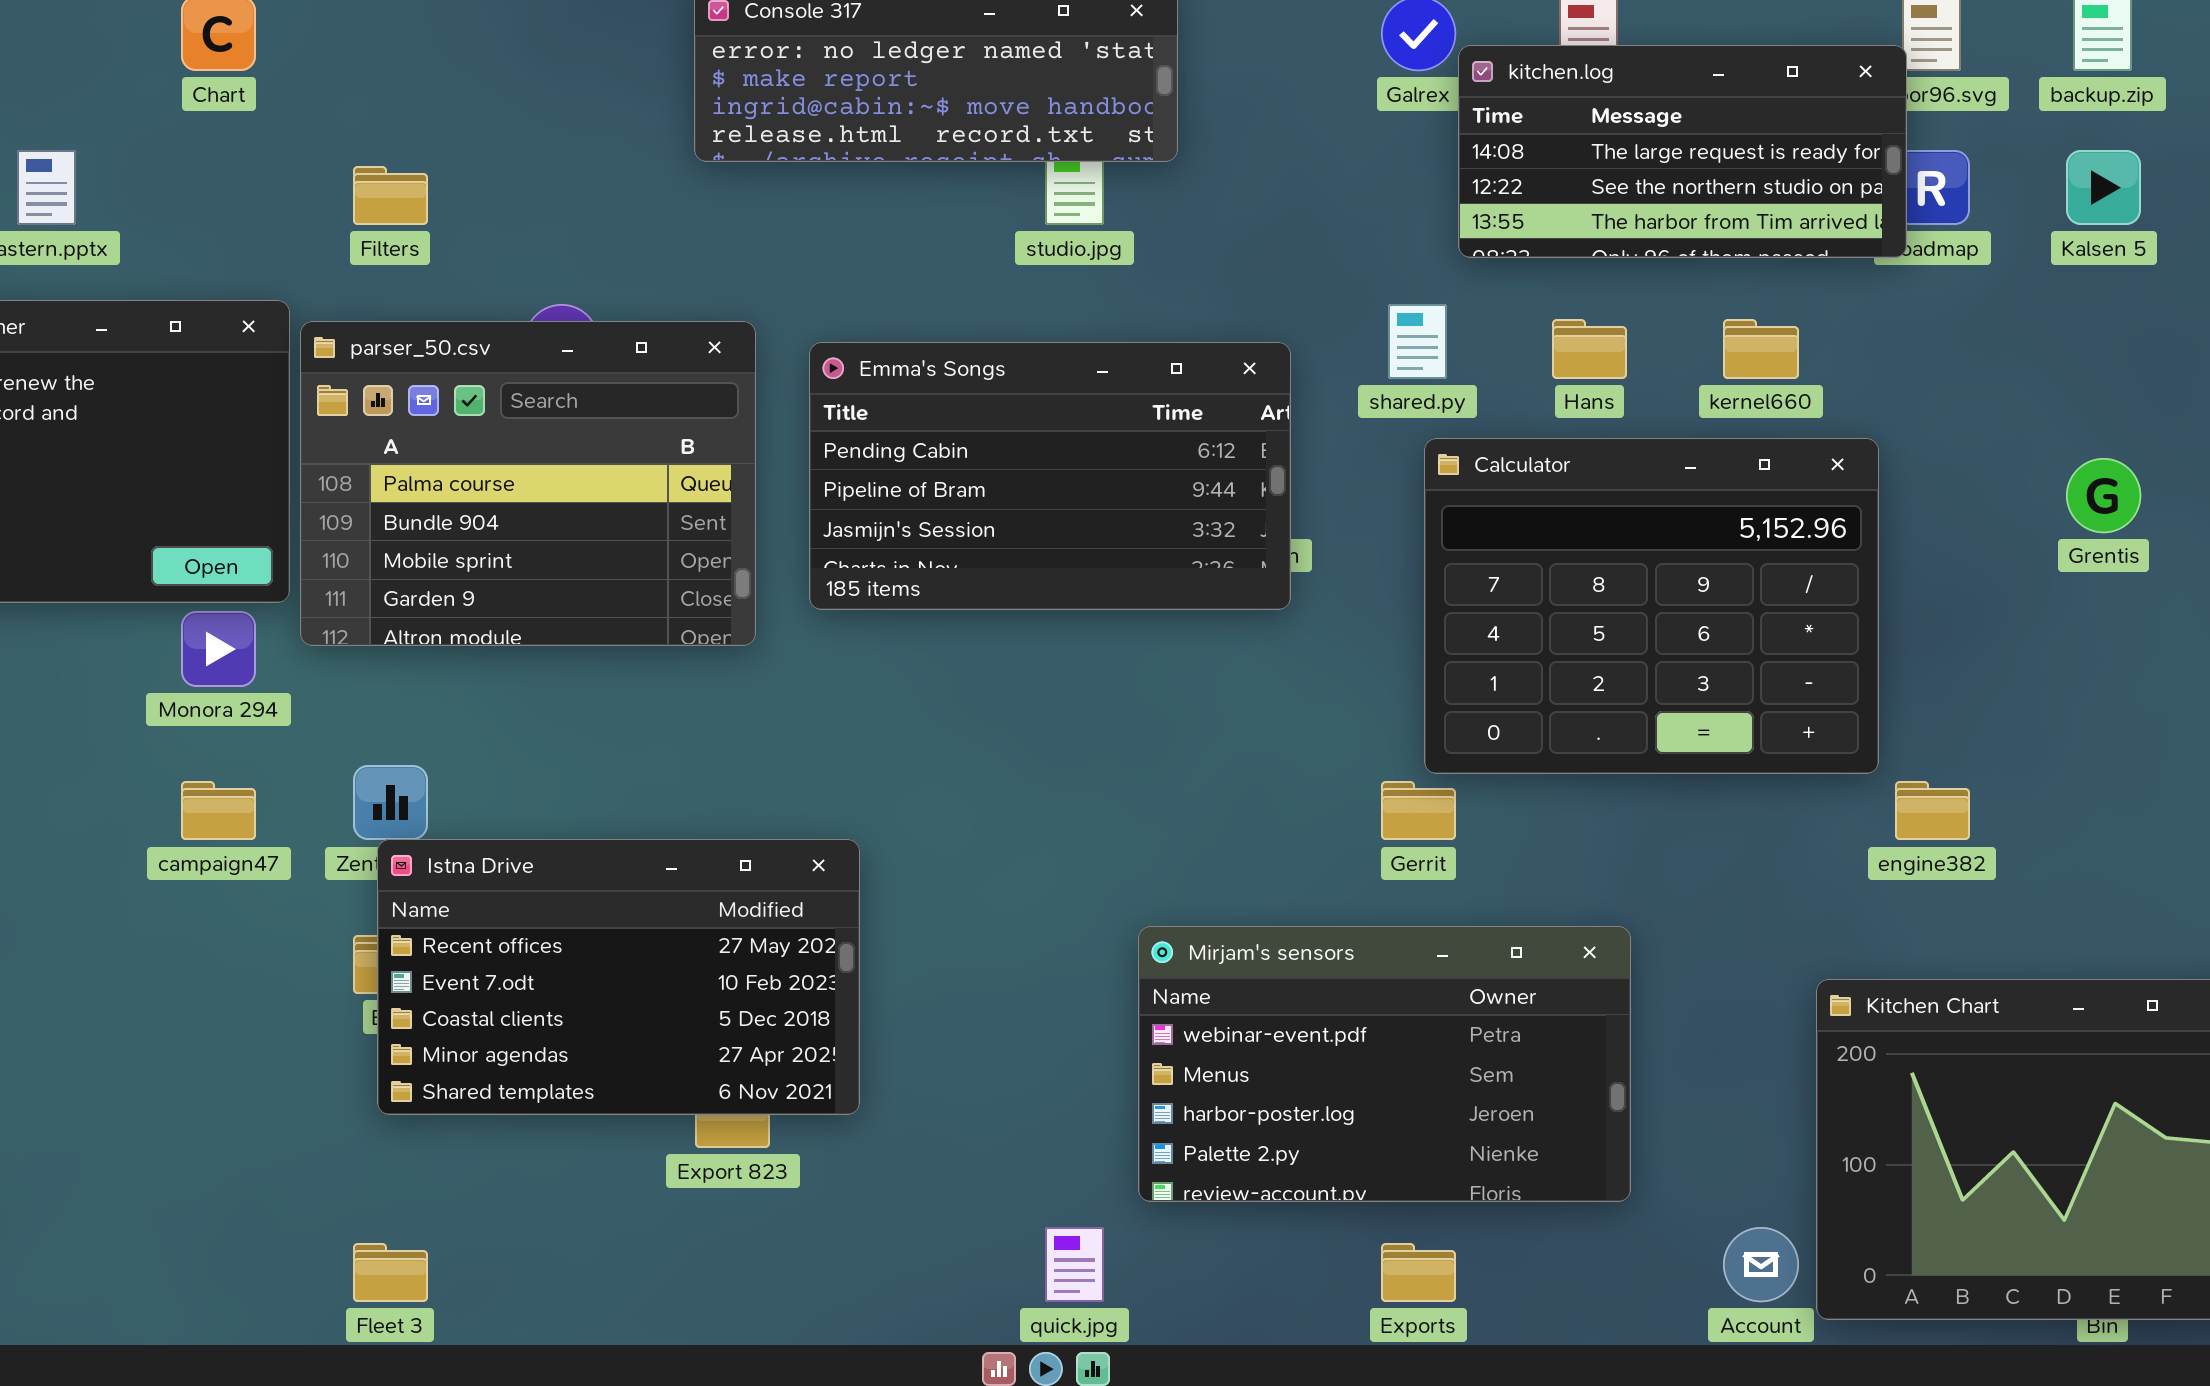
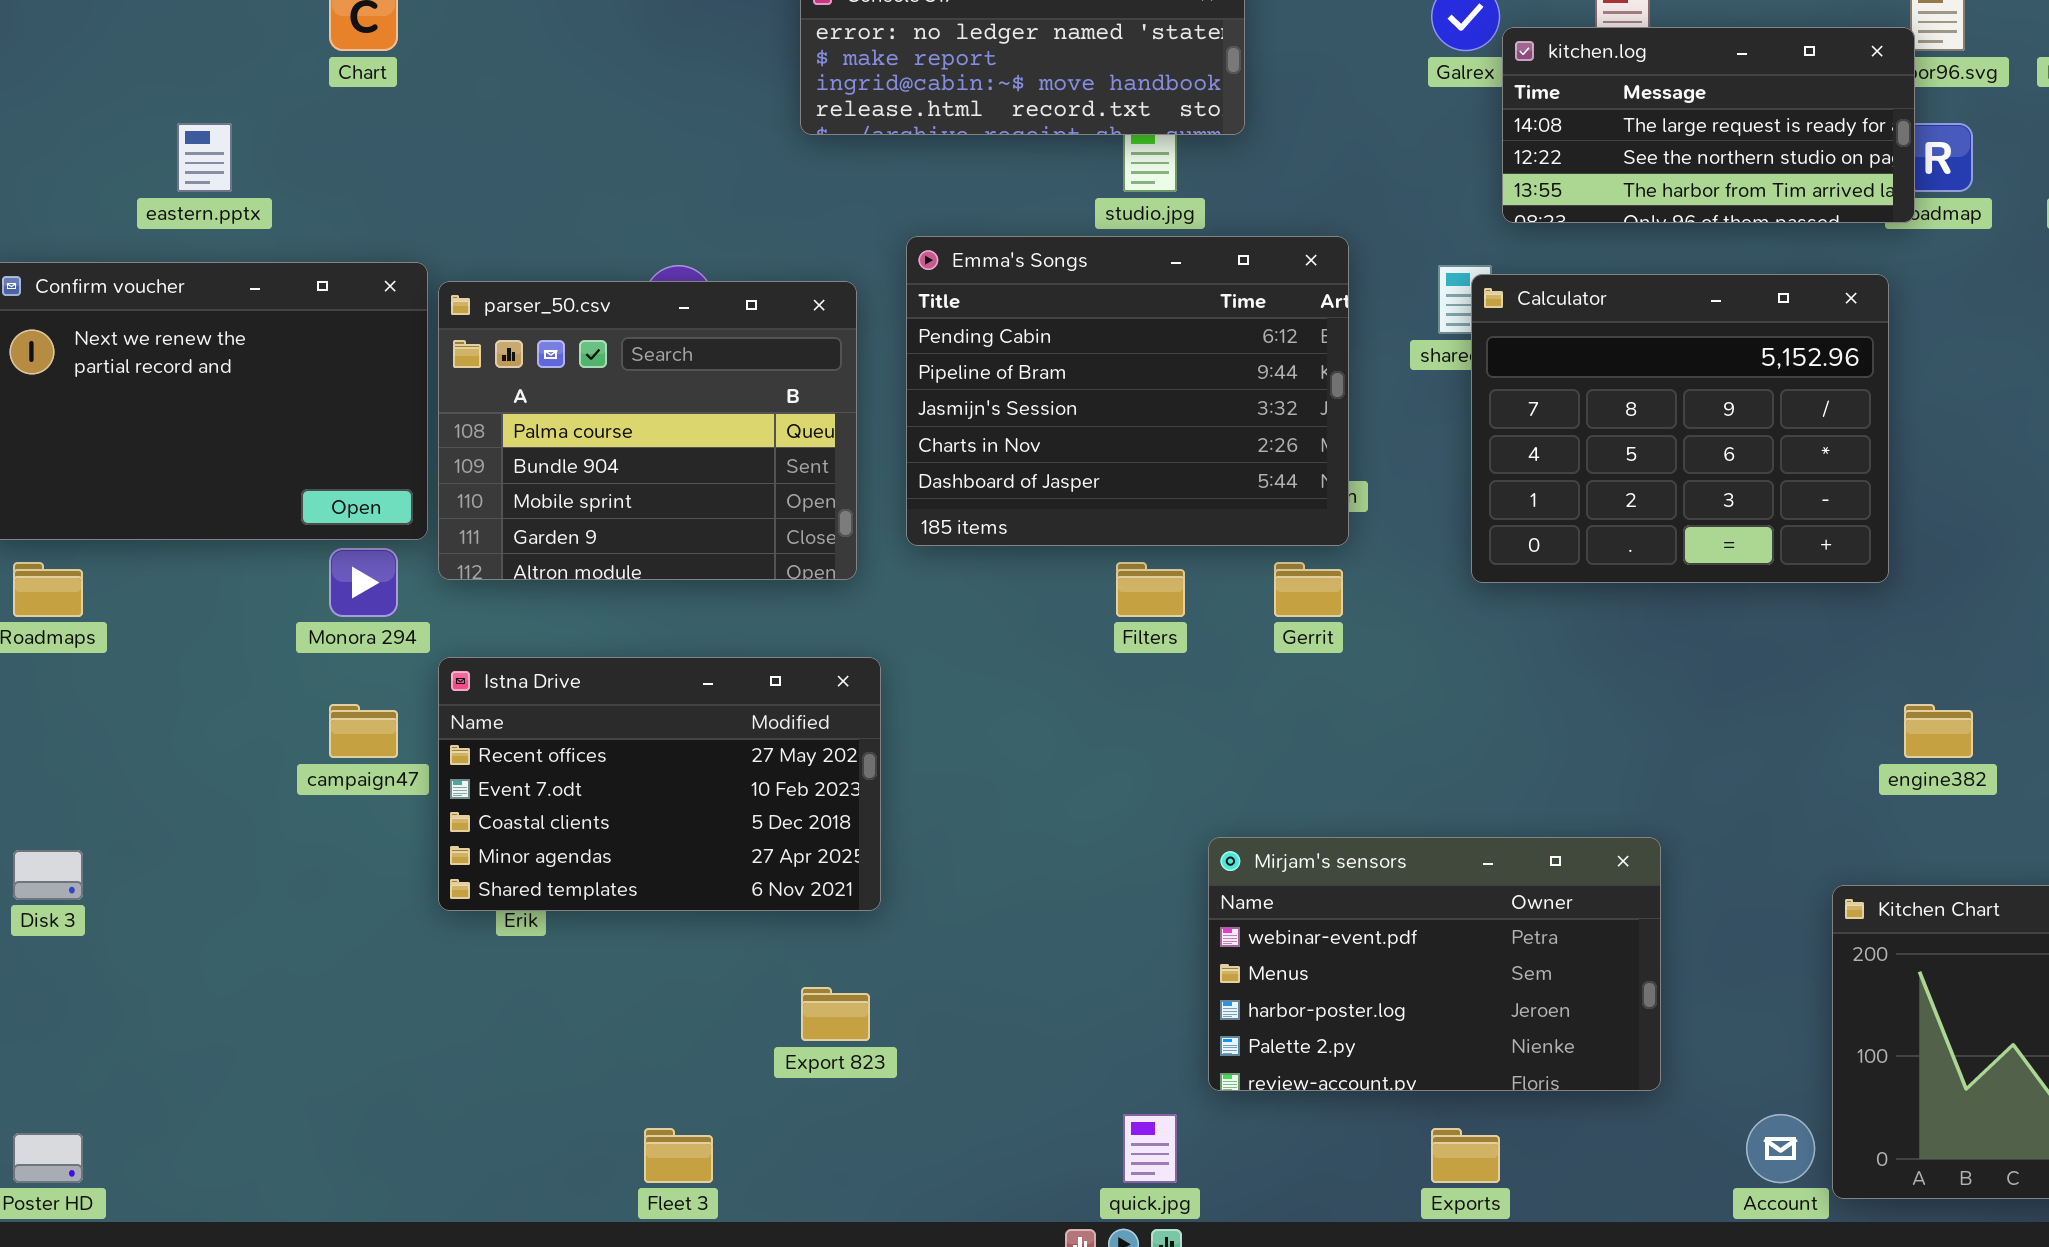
Filters: [353,166,428,225] -> [1116,562,1185,617], moved
Emma's Songs: [809,342,1291,610] -> [906,236,1349,546], resized
Calculator: [1424,438,1879,774] -> [1471,274,1889,583], moved
Gerrit: [1381,781,1456,840] -> [1274,562,1343,617], moved
Istna Drive: [377,839,860,1115] -> [438,657,881,911], moved
Fleet 3: [353,1243,428,1302] -> [644,1128,713,1183], moved

